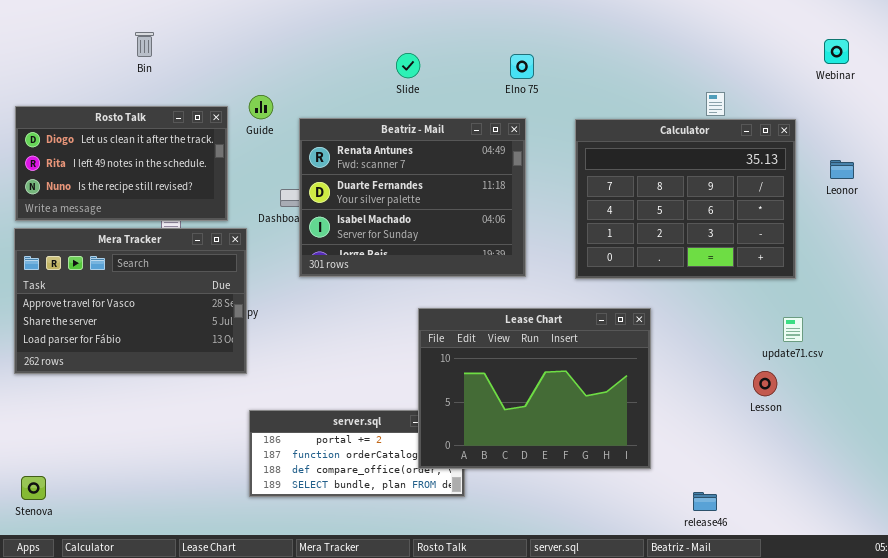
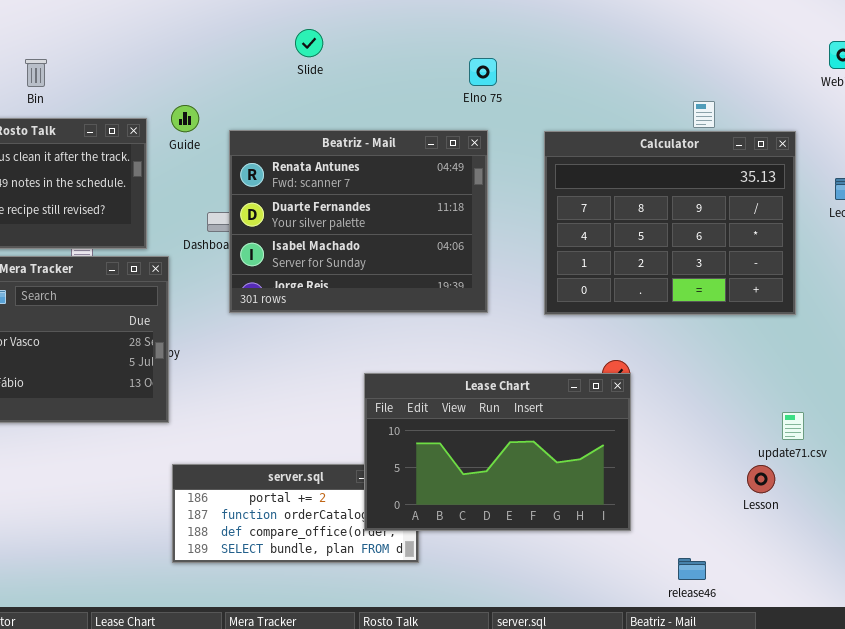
Bin: [135,32,154,57] -> [25,59,47,87], moved
Slide: [396,53,420,78] -> [295,29,323,57], moved
Lease Chart: [418,308,651,469] -> [364,373,631,531], resized
update71.csv: [783,317,803,342] -> [782,412,804,440], moved
Lesson: [753,371,777,396] -> [747,465,775,493], moved

